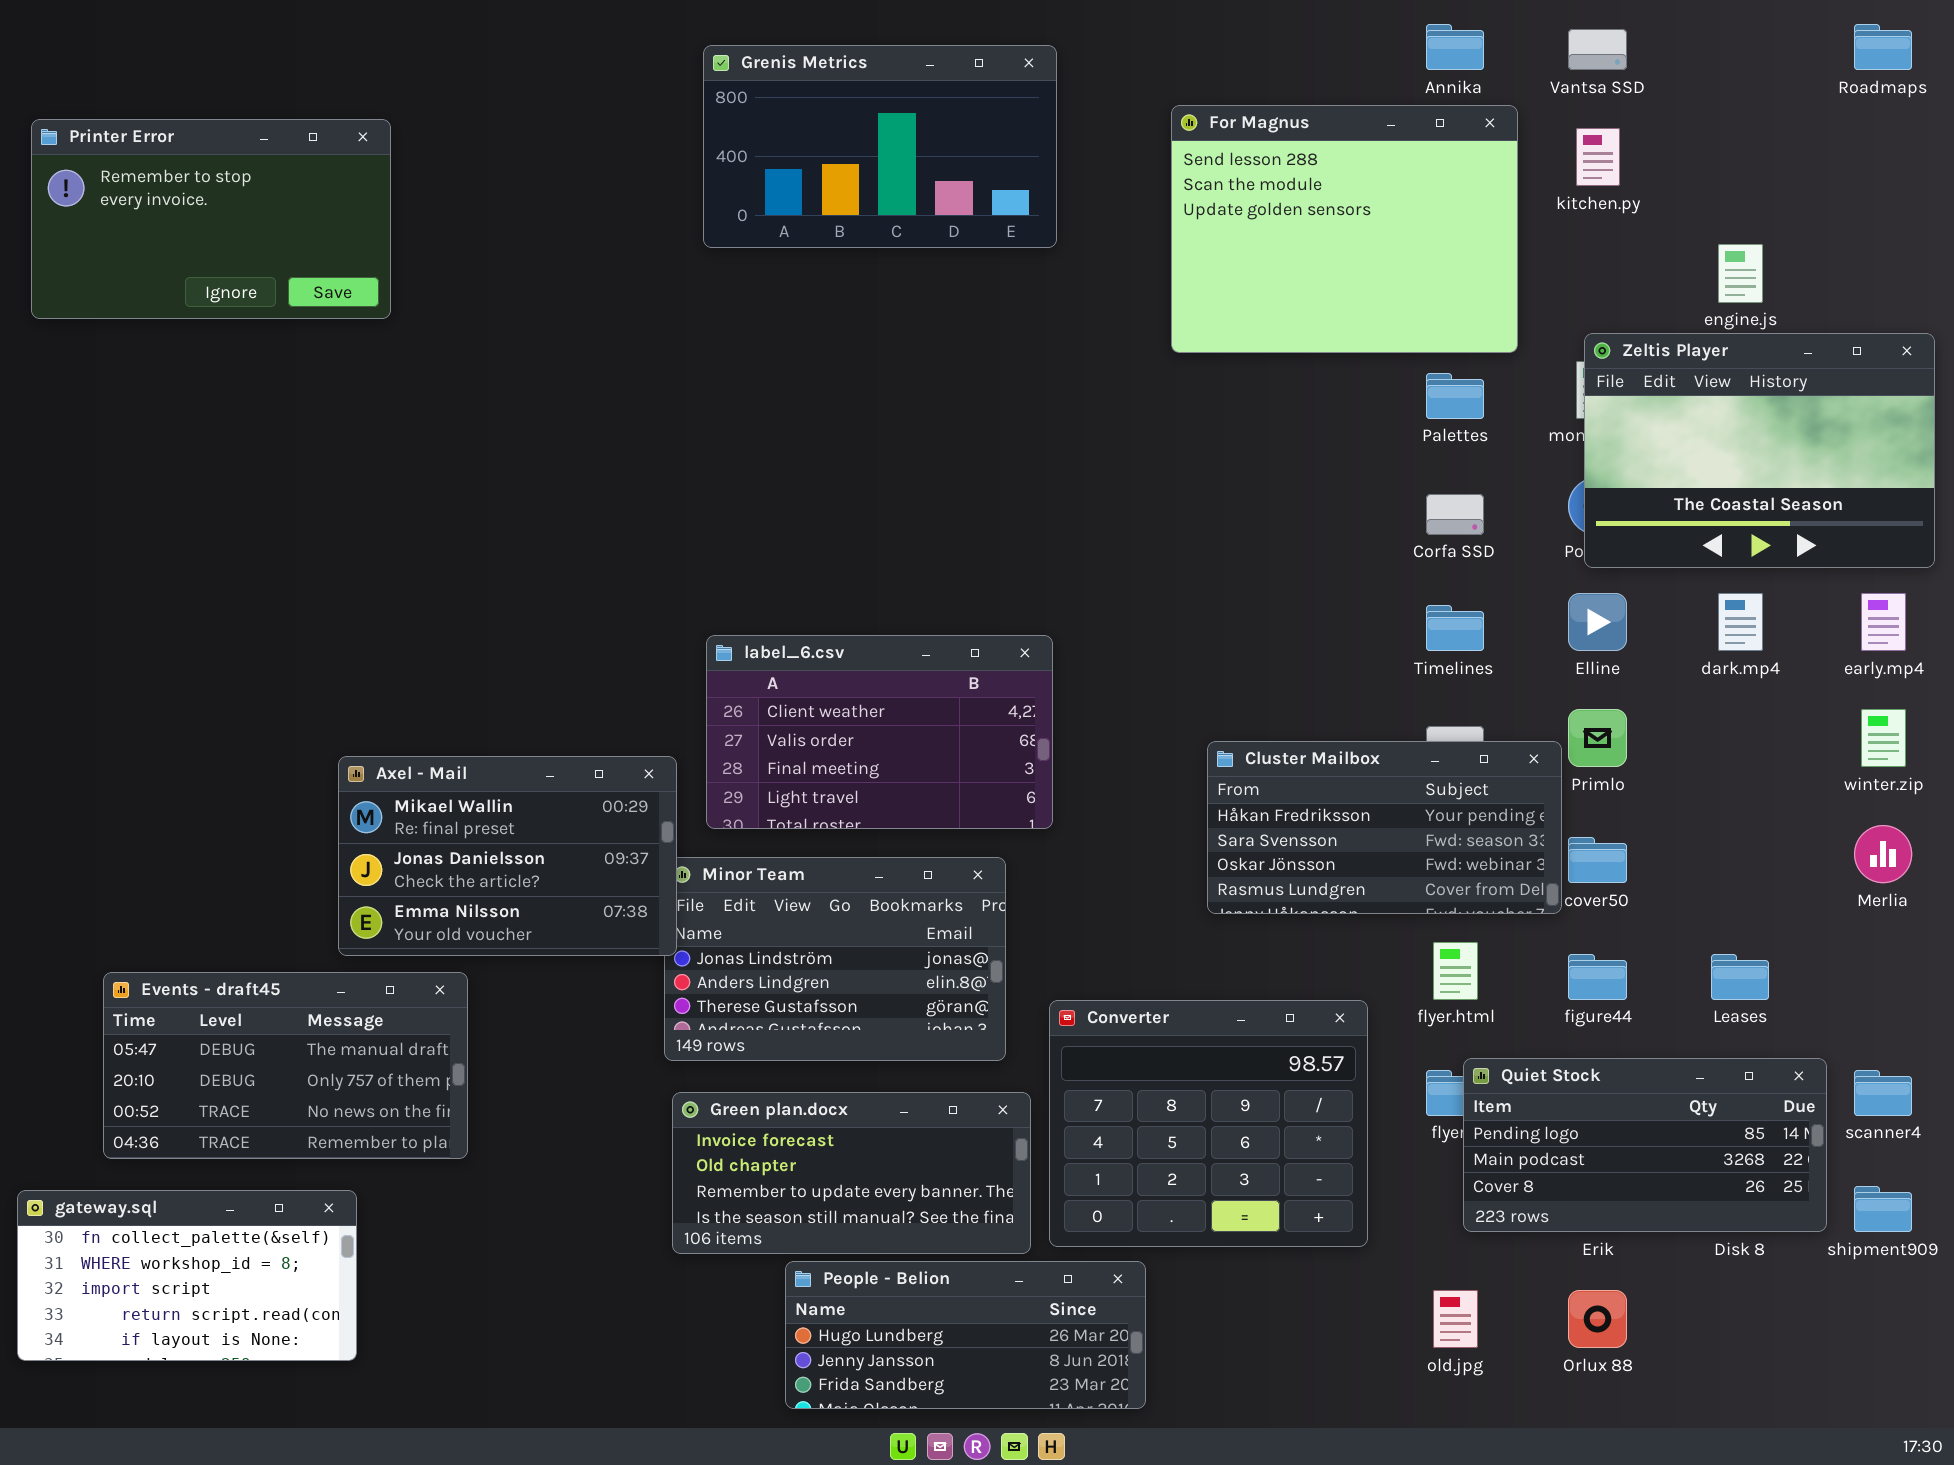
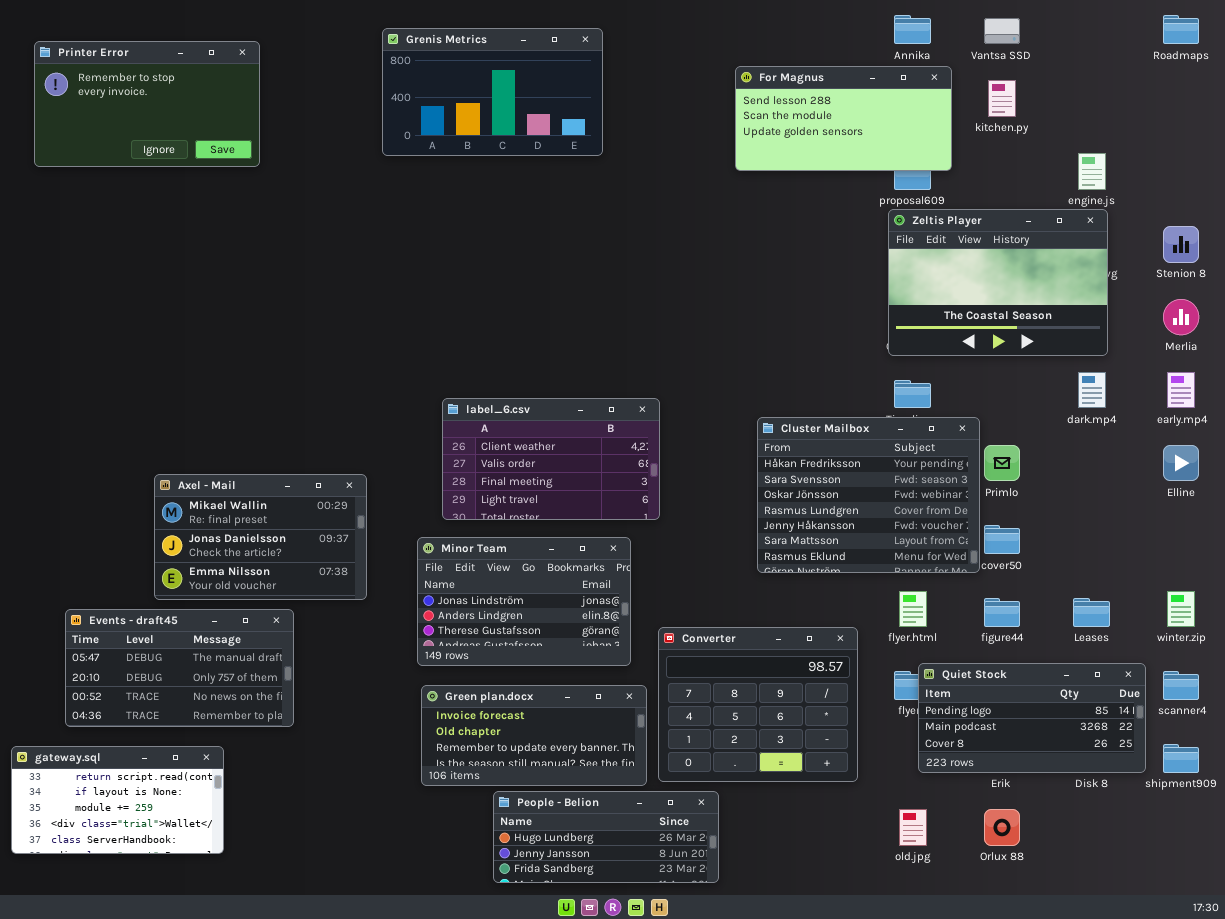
Grenis Metrics: [703,45,1057,248] -> [382,28,603,156], moved
For Magnus: [1171,105,1518,353] -> [735,66,952,171], resized
Printer Error: [31,119,391,319] -> [34,41,260,167], moved
Zeltis Player: [1584,333,1935,568] -> [888,209,1108,356], moved
Elline: [1568,593,1627,651] -> [1163,445,1199,481], moved
winter.zip: [1861,709,1906,767] -> [1167,591,1195,627], moved
Cluster Mailbox: [1207,741,1562,914] -> [757,417,980,573], resized
Axel - Mail: [338,756,677,956] -> [154,474,367,600], moved
Merlia: [1854,825,1912,883] -> [1163,299,1199,335], moved
gateway.sql: [17,1190,357,1361] -> [11,746,224,854], scrolled down 3 rows

